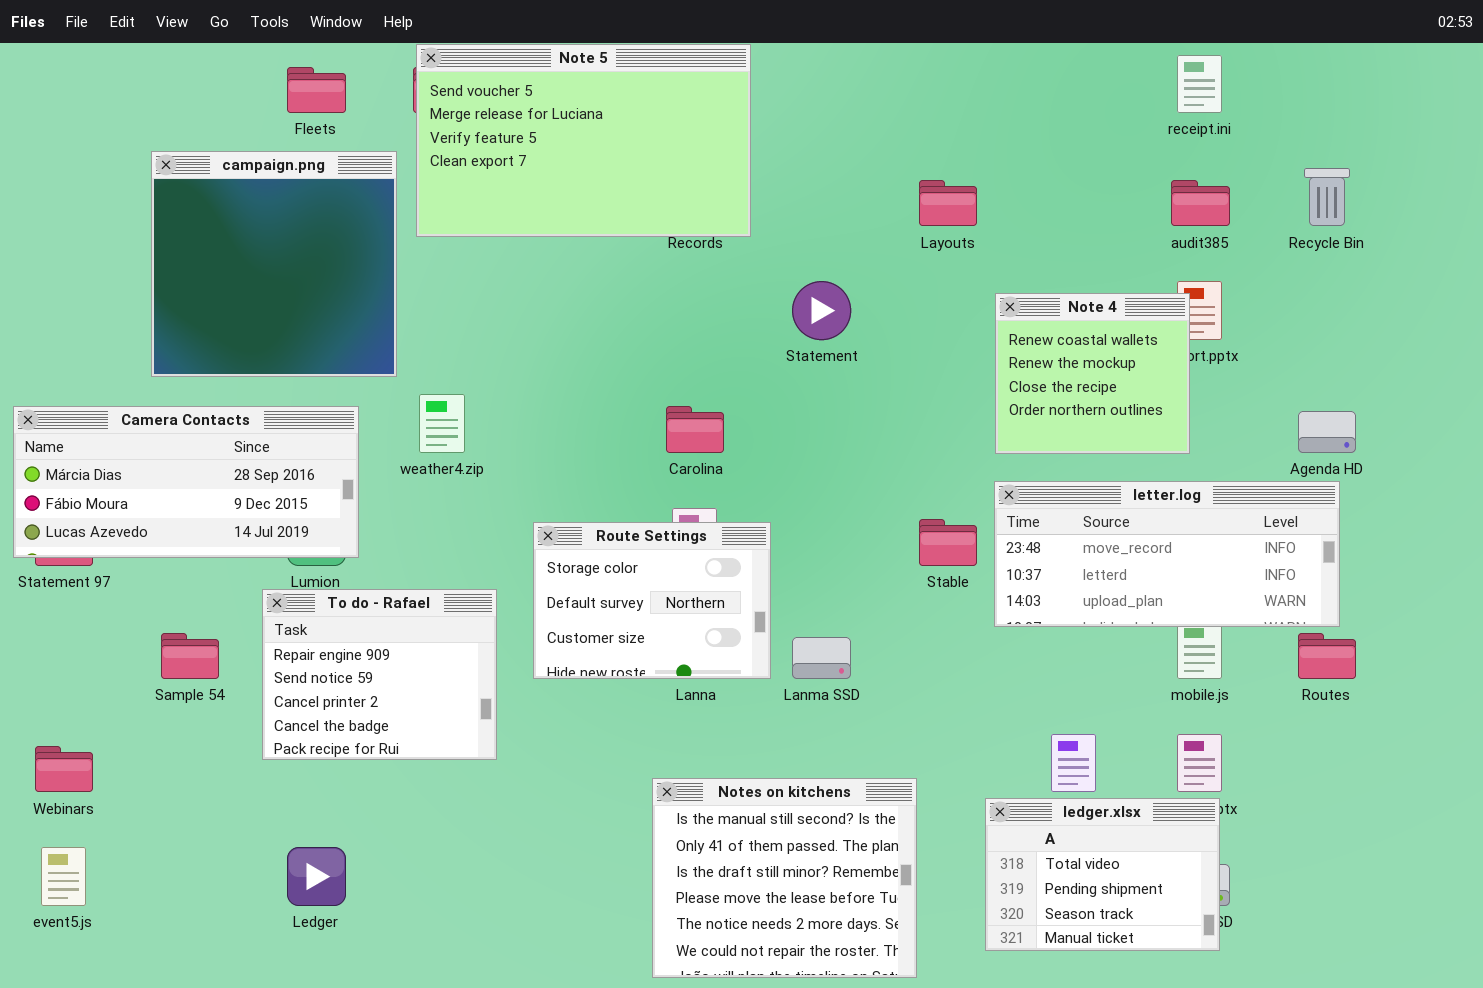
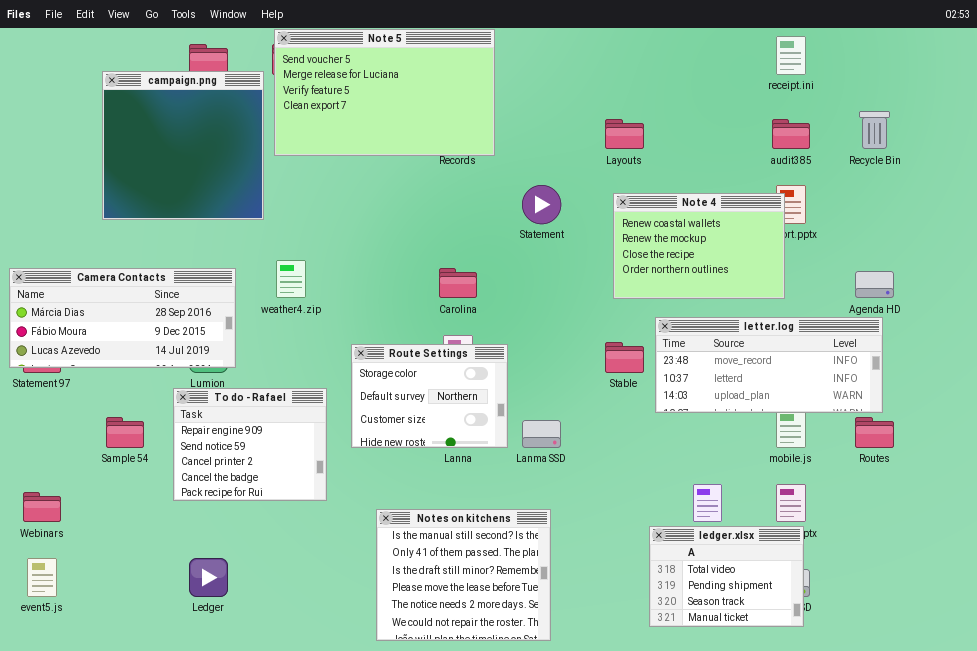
campaign.png: [151,151,397,377] -> [102,71,264,220], moved
Note 4: [995,293,1190,454] -> [613,193,785,299], resized
Notes on kitchens: [652,778,917,978] -> [376,509,551,641], moved

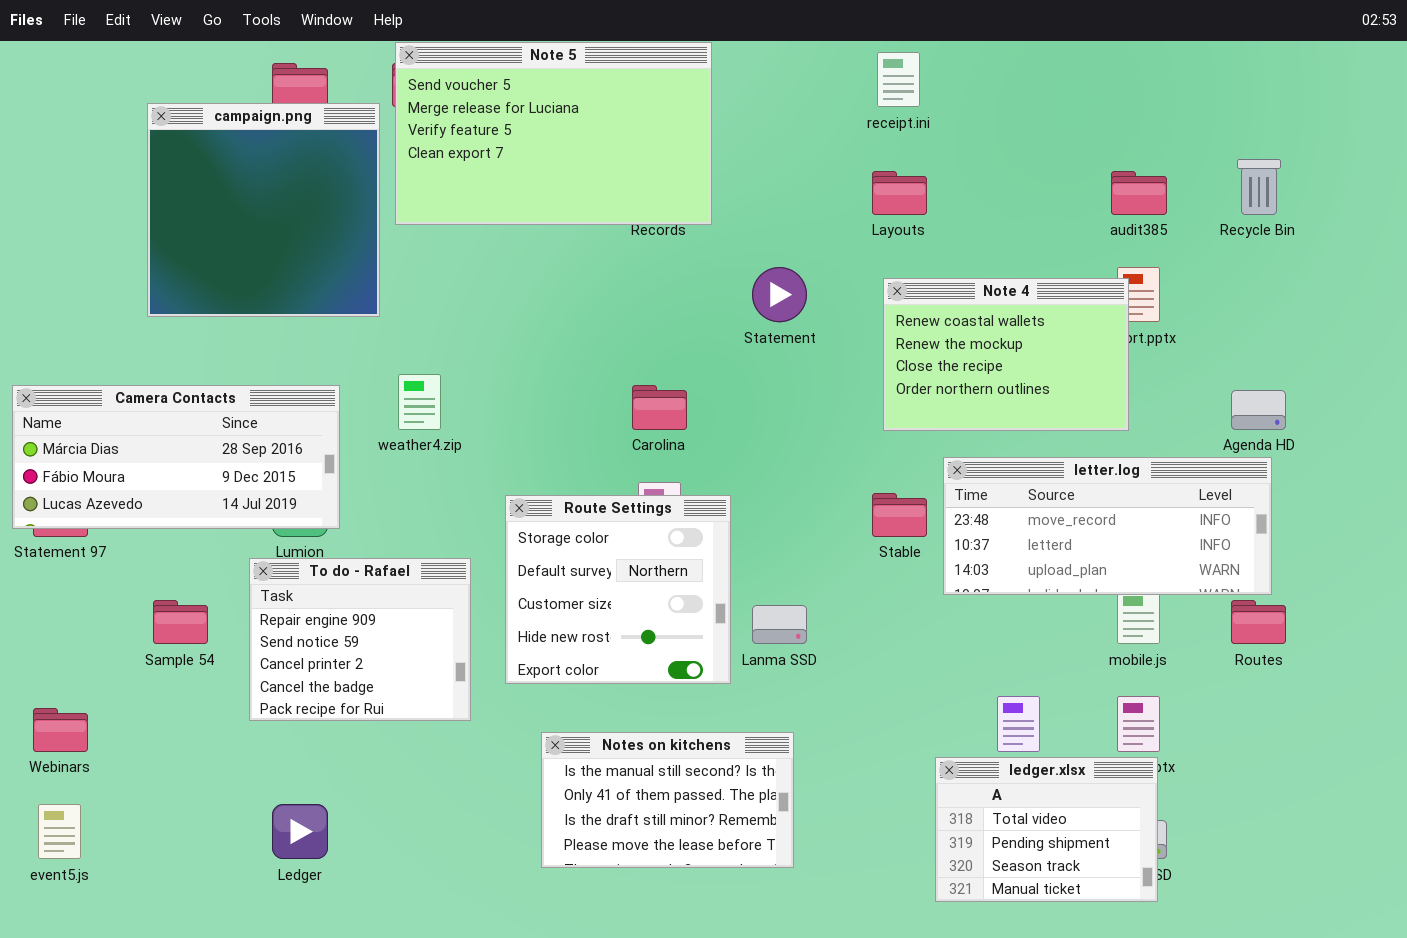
receipt.ini: [776,36,806,75] -> [877,52,920,107], moved
Route Settings: [351,344,508,448] -> [505,495,731,684], resized
Notes on kitchens: [376,509,551,641] -> [541,732,794,868], resized

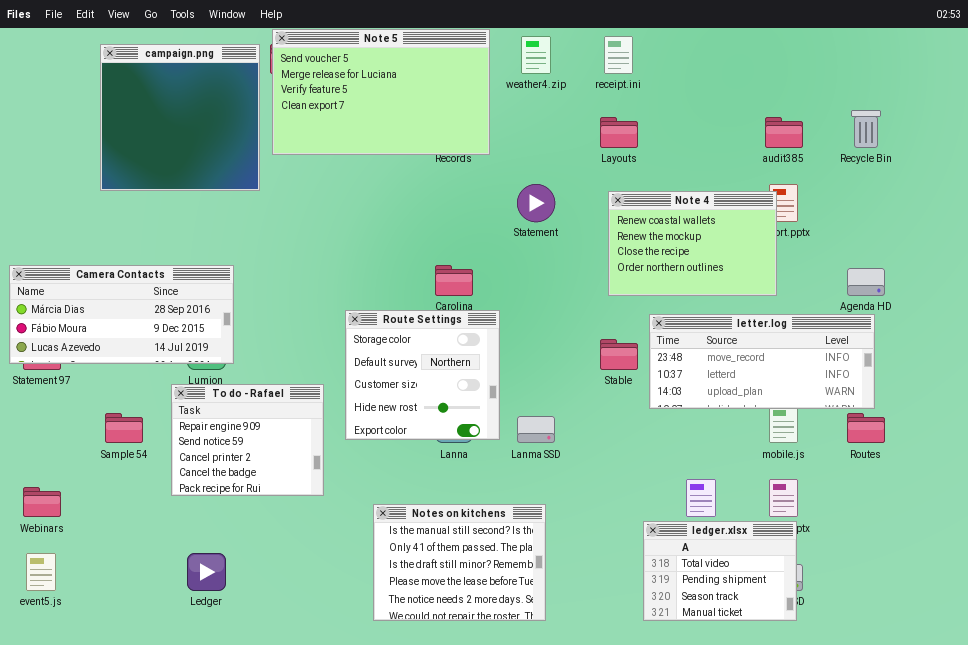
campaign.png: [147,103,380,317] -> [100,44,260,191], moved
weather4.zip: [398,374,441,430] -> [521,36,551,74], moved
Route Settings: [505,495,731,684] -> [345,310,500,440], moved
Notes on kitchens: [541,732,794,868] -> [373,504,546,621], resized

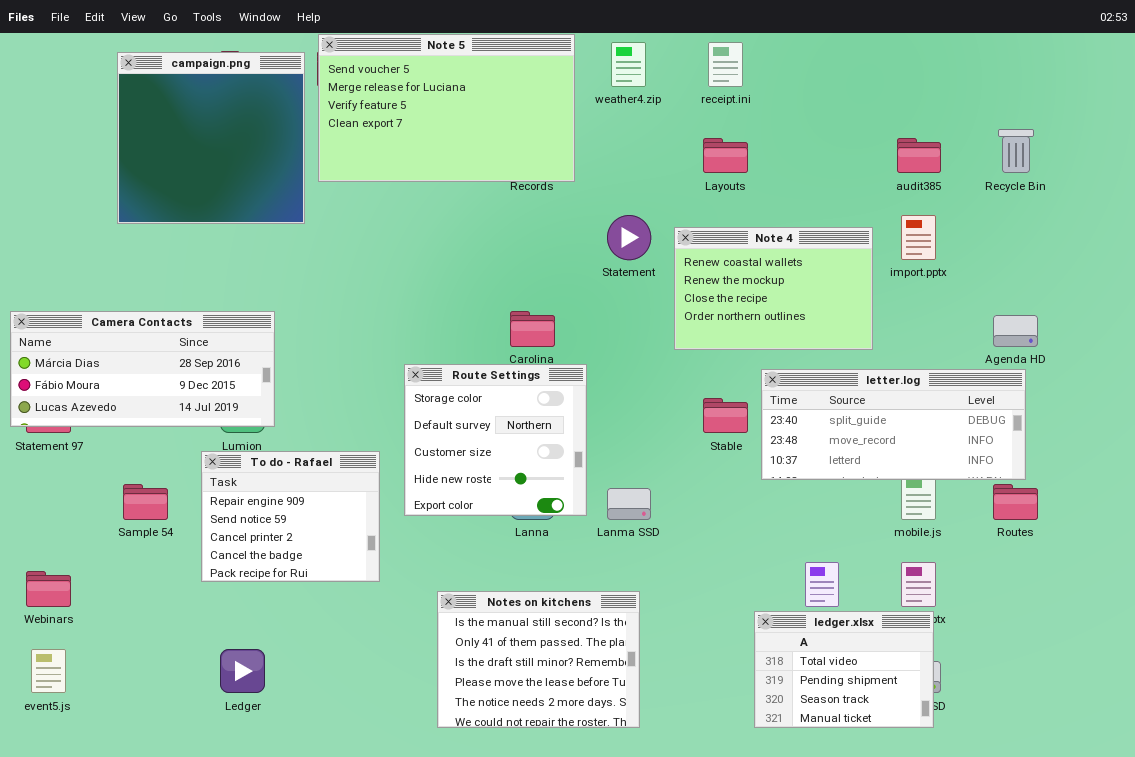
Note 4: [608,191,777,296] -> [674,227,873,350], moved
letter.log: [649,314,875,409] -> [761,369,1026,480], scrolled up 1 row

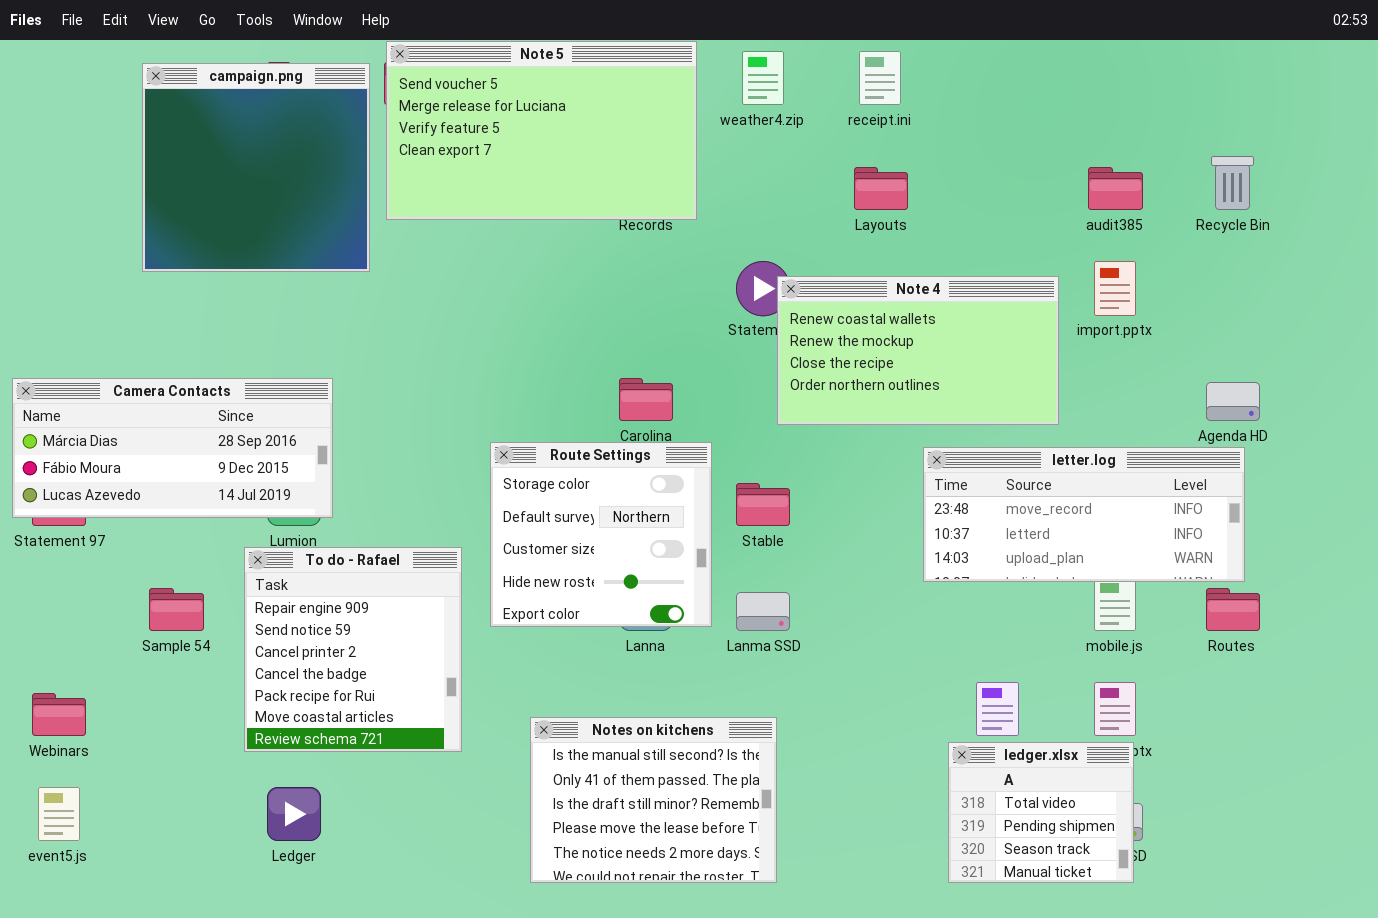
Note 4: [674,227,873,350] -> [777,276,1059,425], resized
letter.log: [761,369,1026,480] -> [923,447,1245,582], scrolled down 1 row
Stable: [703,398,748,433] -> [736,483,790,526], moved
To do - Rafael: [201,451,380,582] -> [244,547,462,752], resized
ledger.xlsx: [754,611,934,728] -> [948,742,1134,883], resized

